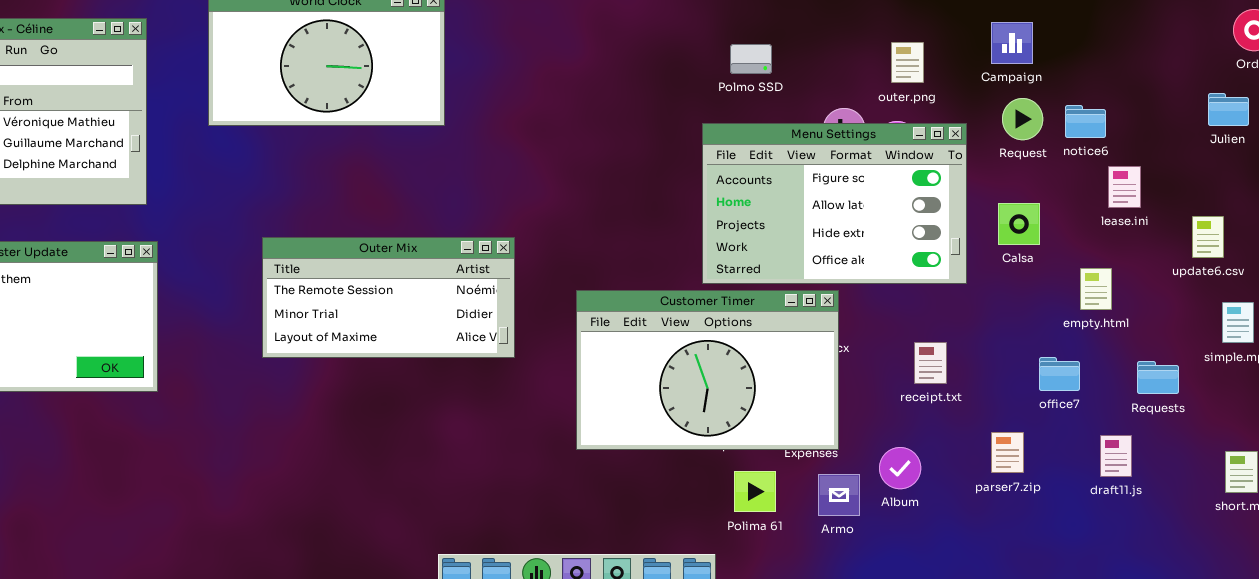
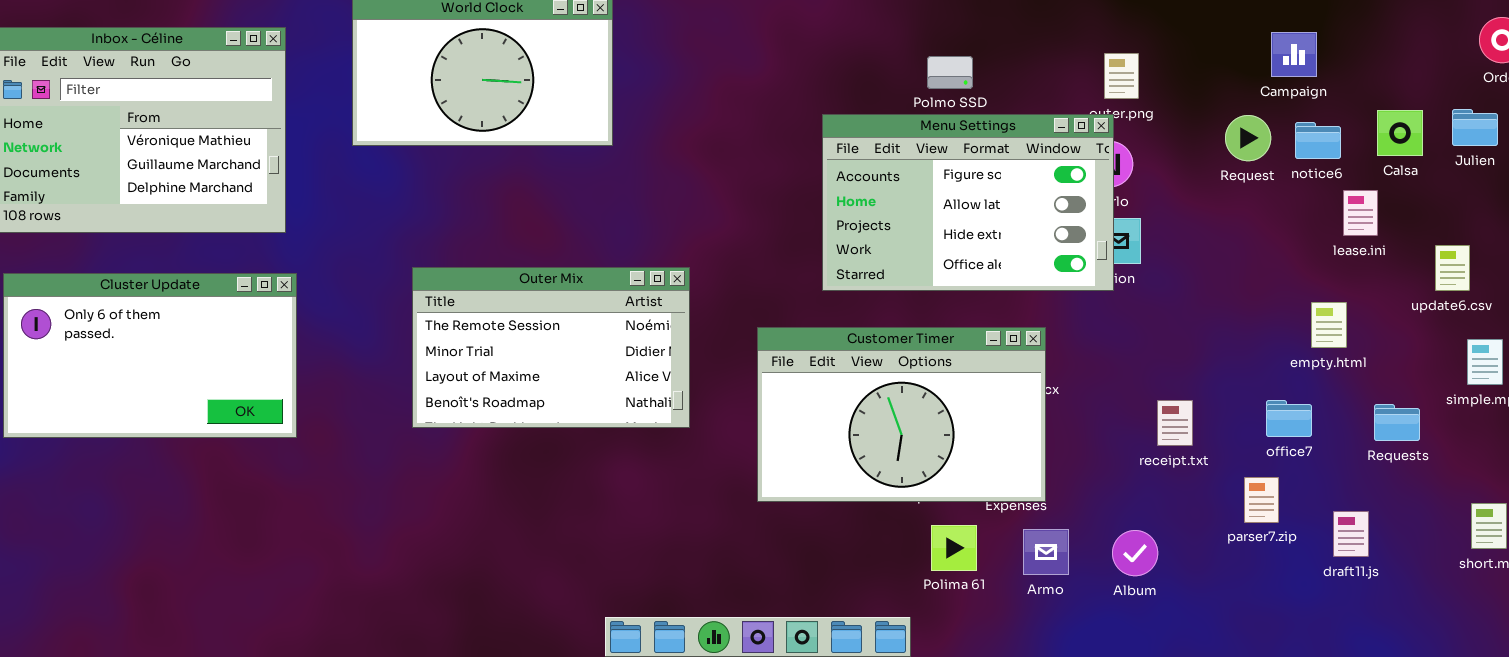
Campaign: [991,22,1033,64] -> [1271,32,1317,77], moved
Menu Settings: [702,123,967,284] -> [822,114,1114,291], moved
Calsa: [998,203,1040,245] -> [1377,110,1423,156], moved
Outer Mix: [262,237,515,358] -> [412,267,690,428], resized
receipt.txt: [914,342,947,384] -> [1157,400,1193,446], moved
parser7.zip: [991,432,1024,473] -> [1244,477,1279,523], moved
draft11.js: [1100,435,1132,477] -> [1333,511,1369,557], moved
Album: [879,447,921,489] -> [1112,530,1158,576], moved

